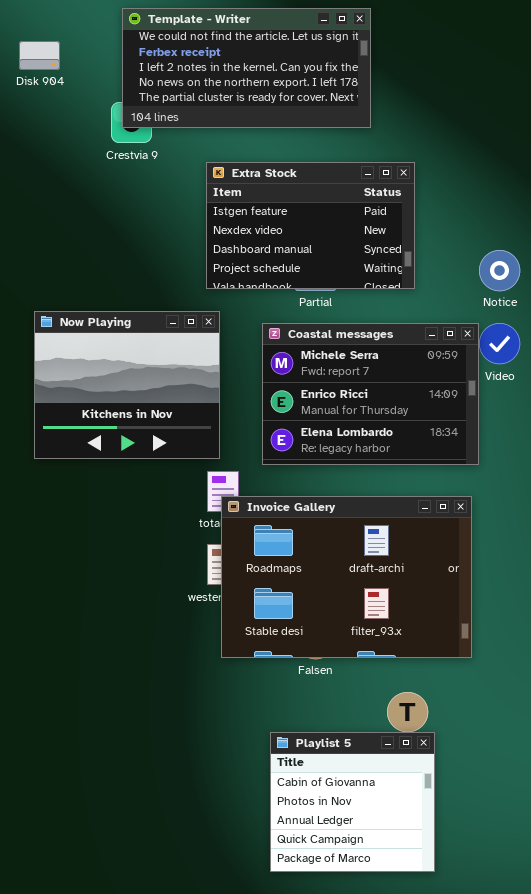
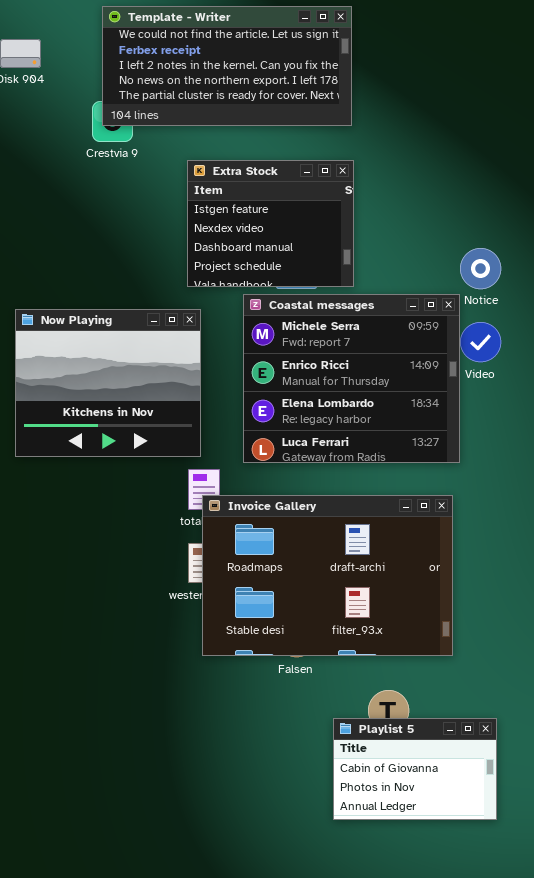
Extra Stock: [206,162,415,289] -> [187,160,354,287], resized
Coastal messages: [262,323,479,465] -> [243,294,460,463], resized
Playlist 5: [270,732,435,872] -> [333,718,497,820], moved, resized

